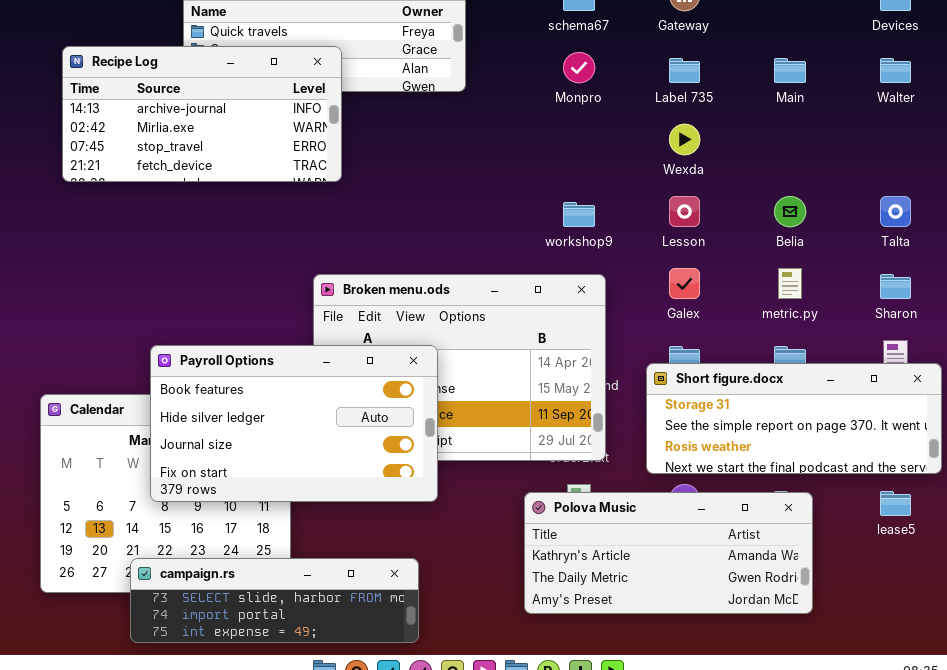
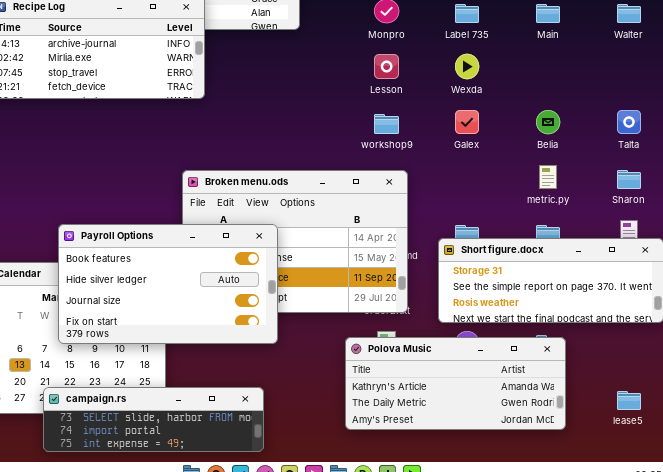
Lesson: [669,196,700,227] -> [374,54,399,79], moved
Galex: [669,268,700,299] -> [455,110,479,134], moved
lease5: [880,491,911,516] -> [617,391,641,410], moved

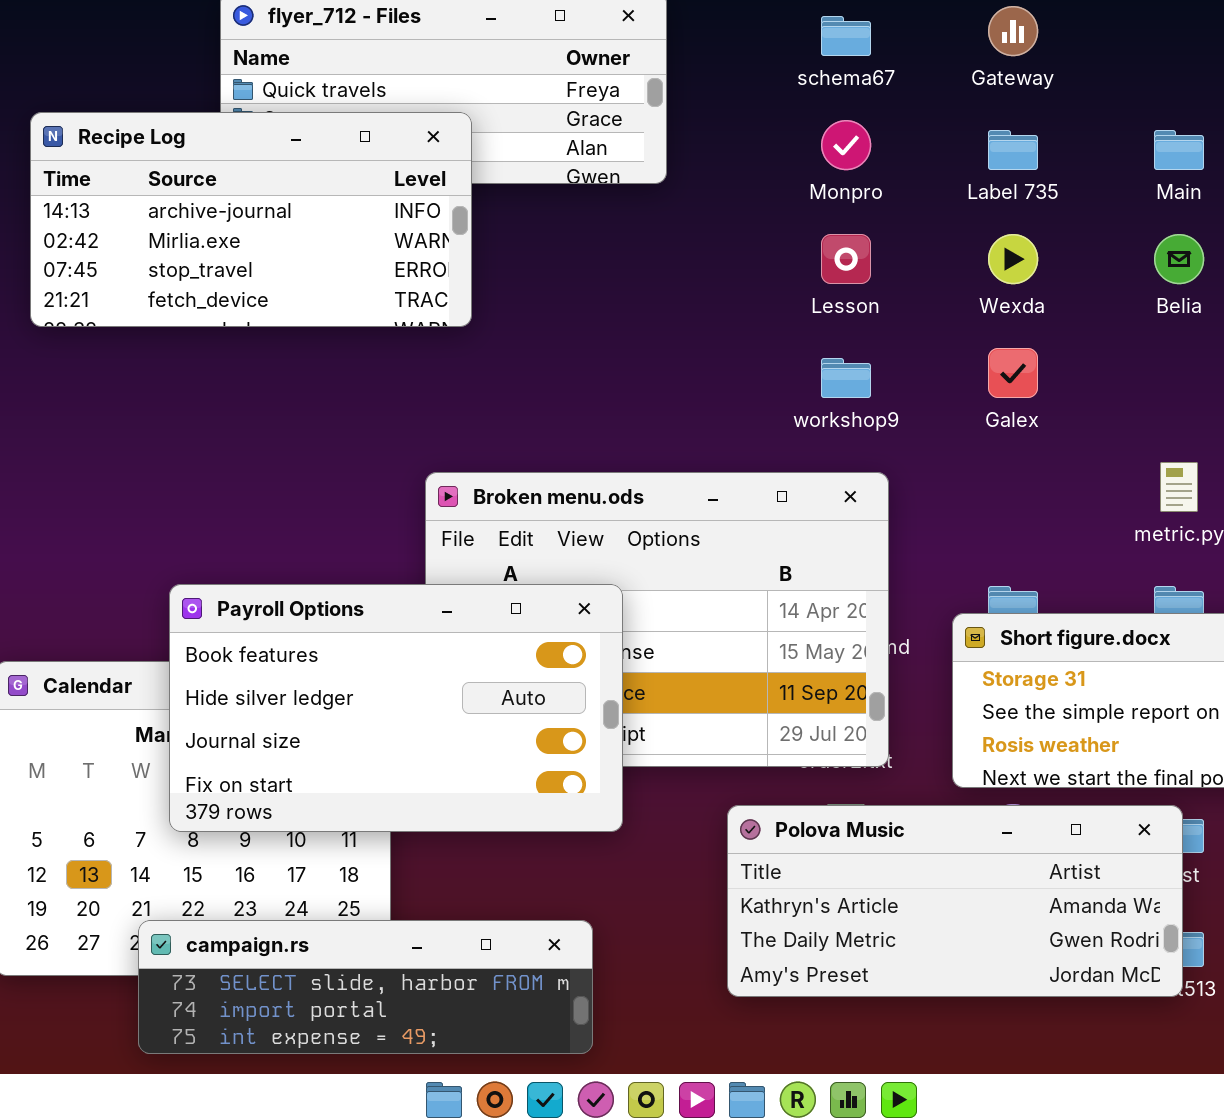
Belia: [536,110,560,134] -> [1154,234,1204,284], moved
Polova Music: [345,337,566,430] -> [727,805,1183,997], moved

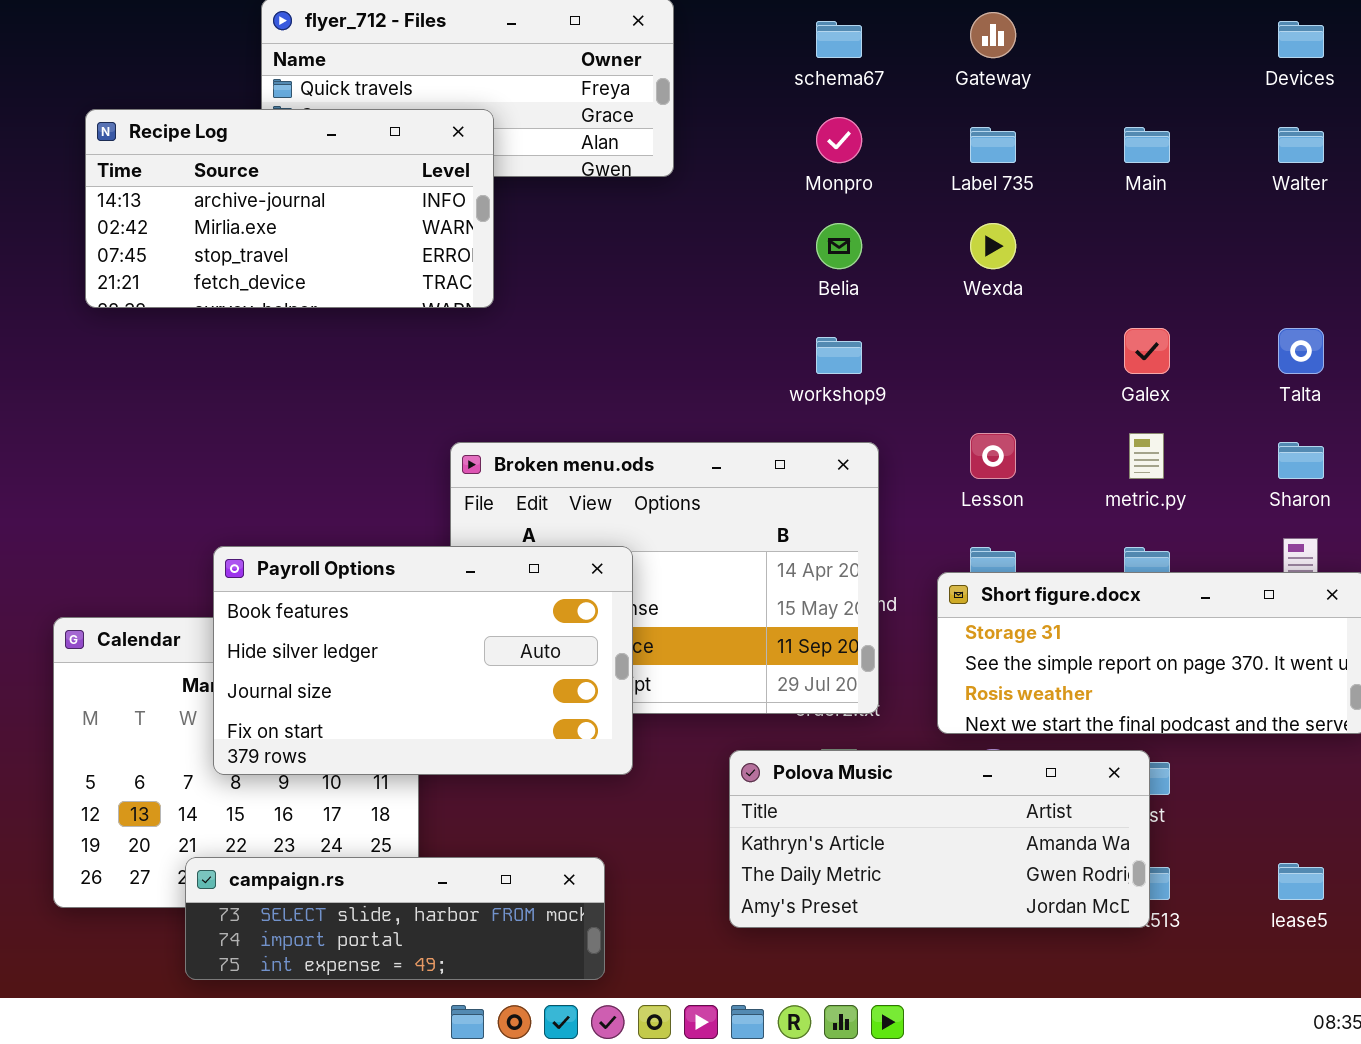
Lesson: [821,234,871,284] -> [970,433,1016,479], moved
Belia: [1154,234,1204,284] -> [816,223,862,269], moved
Galex: [988,348,1038,398] -> [1124,328,1170,374], moved

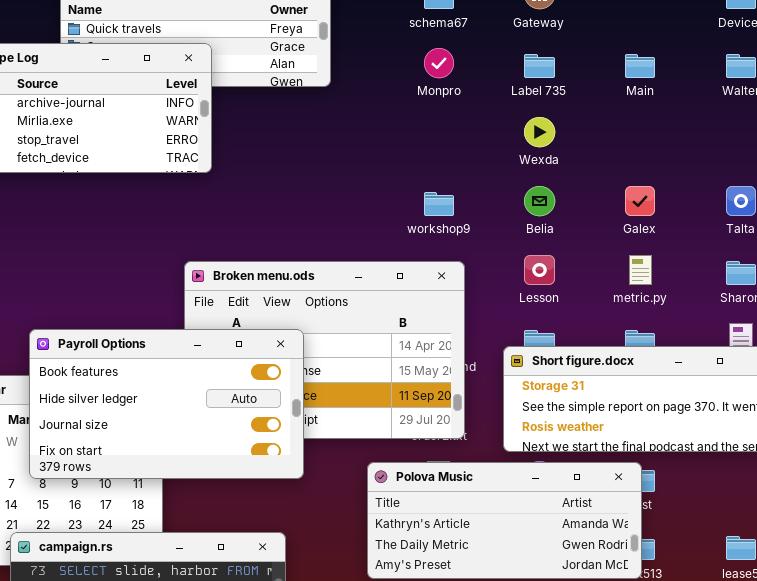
Belia: [816,223,862,269] -> [524,186,555,216], moved

